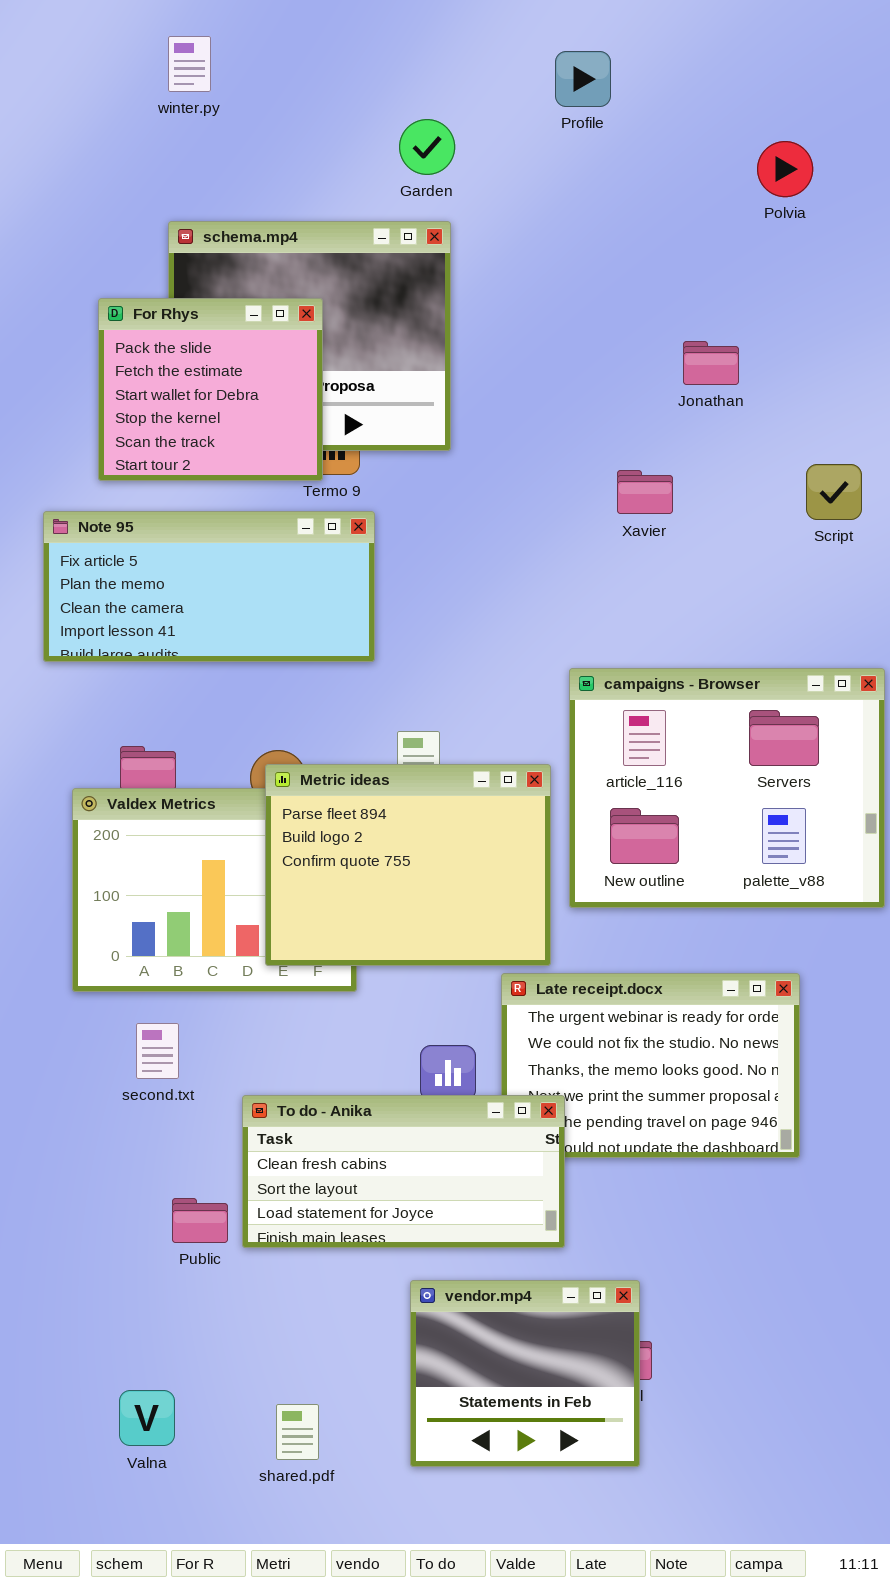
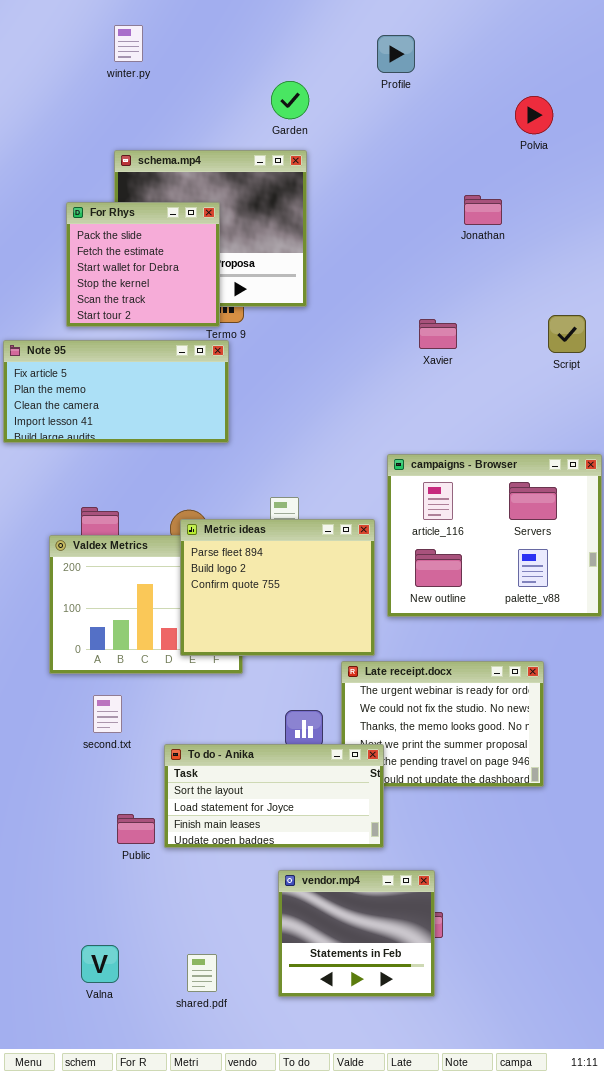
Jonathan: [683,341,739,385] -> [464,195,502,225], moved
Note 95: [43,511,375,662] -> [3,340,229,443], moved
To do - Anika: [242,1095,565,1248] -> [164,744,384,848], scrolled down 1 row

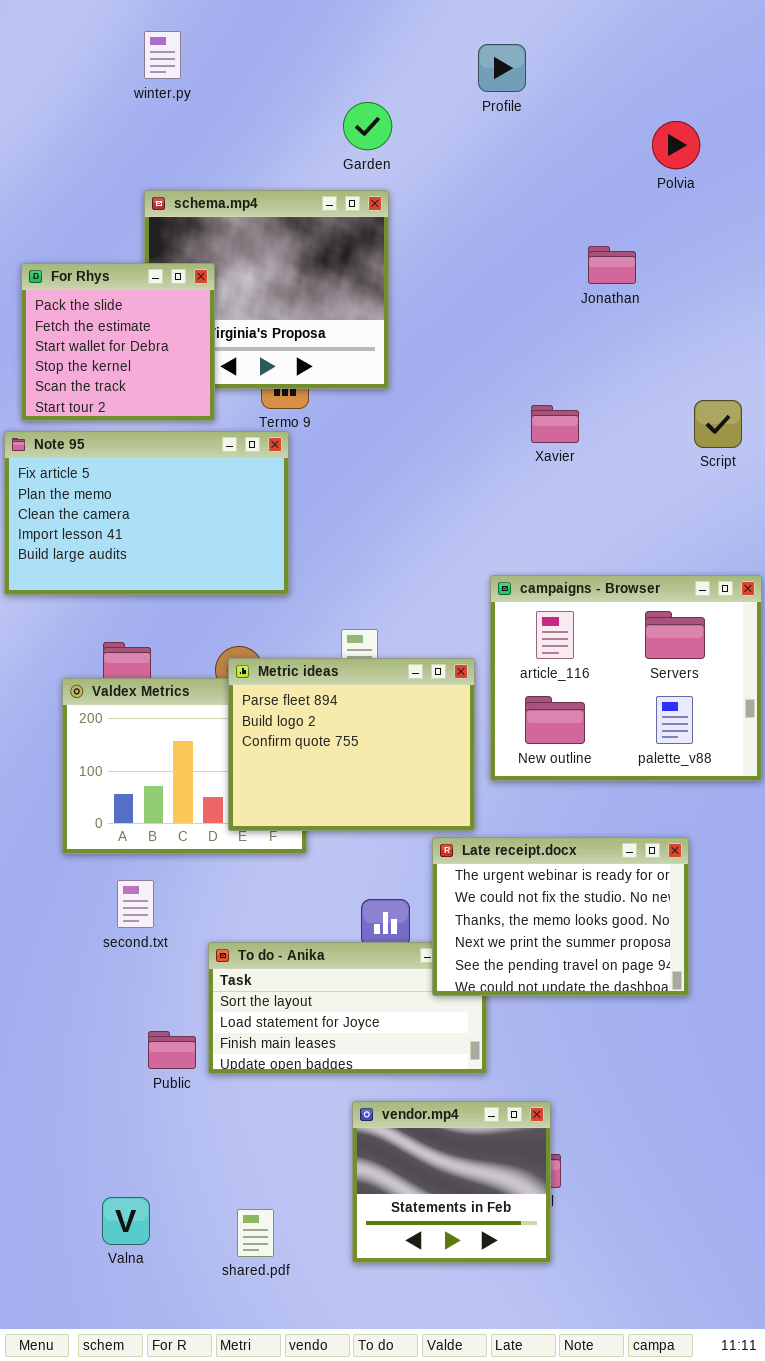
For Rhys: [66,202,220,327] -> [21,263,215,421], moved
Note 95: [3,340,229,443] -> [4,431,289,595], resized
Late receipt.docx: [341,661,544,787] -> [432,837,689,996], raised

